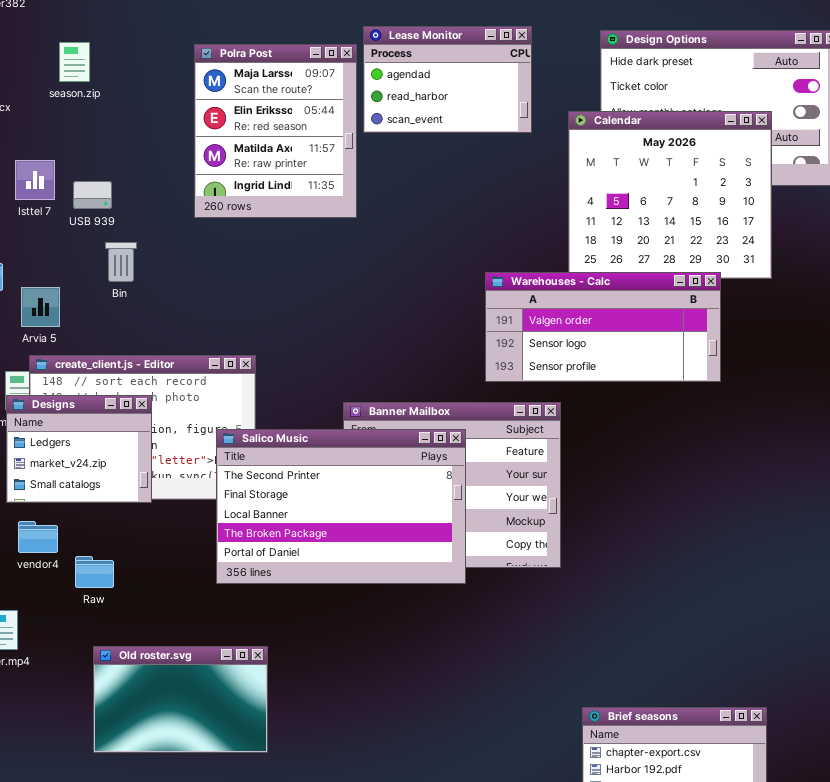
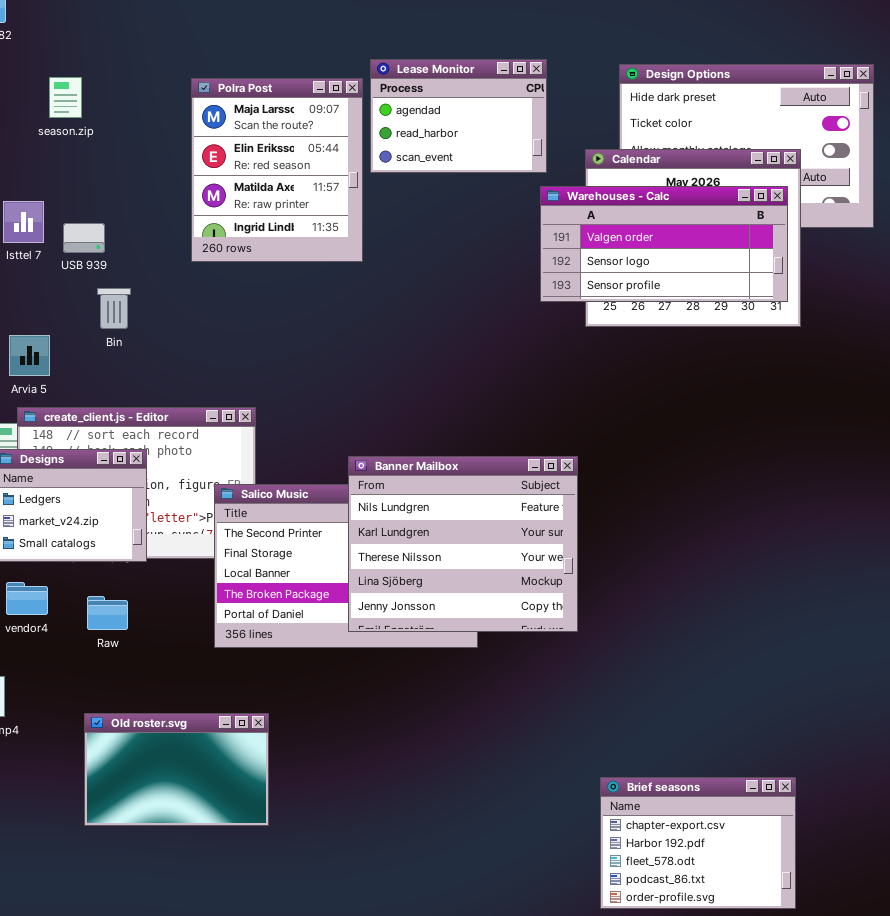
Warehouses - Calc: [485,272,721,382] -> [540,186,788,302], moved
Banner Mailbox: [343,402,561,568] -> [348,456,578,632], raised
Raw: [75,556,114,588] -> [87,596,128,630], moved

